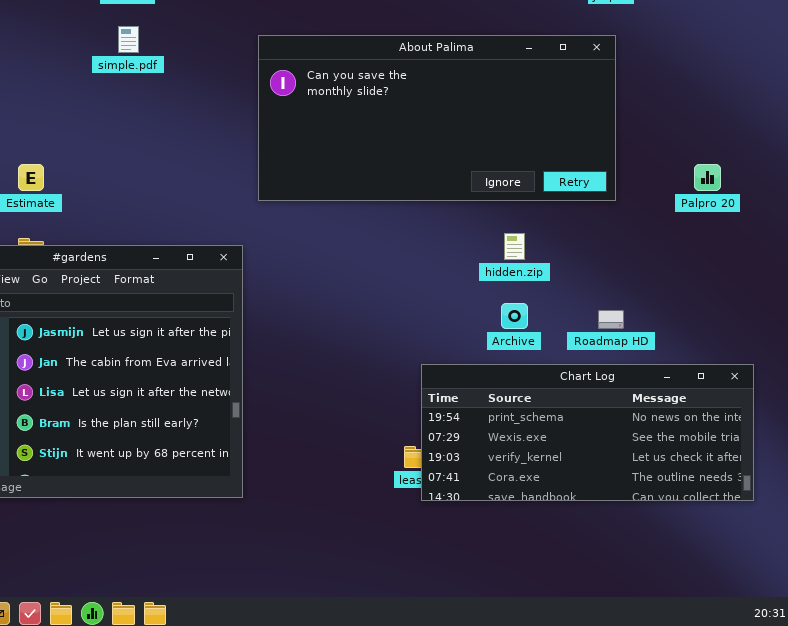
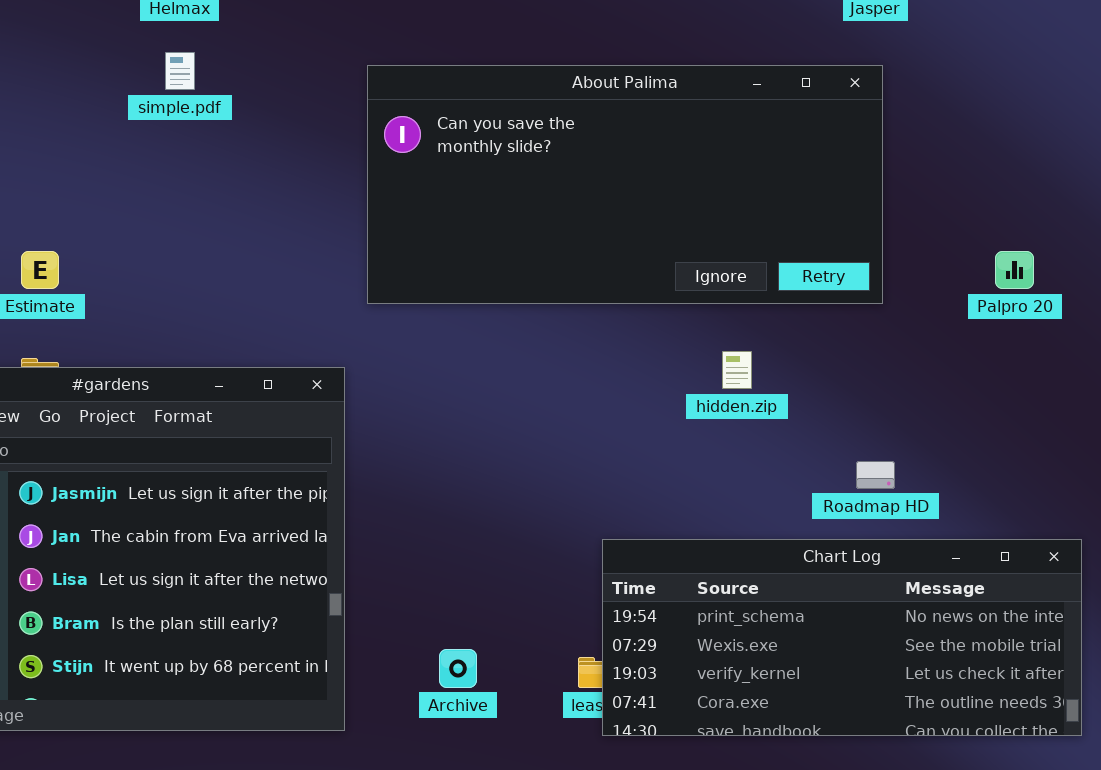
Archive: [501,303,528,329] -> [439,649,477,688], moved

